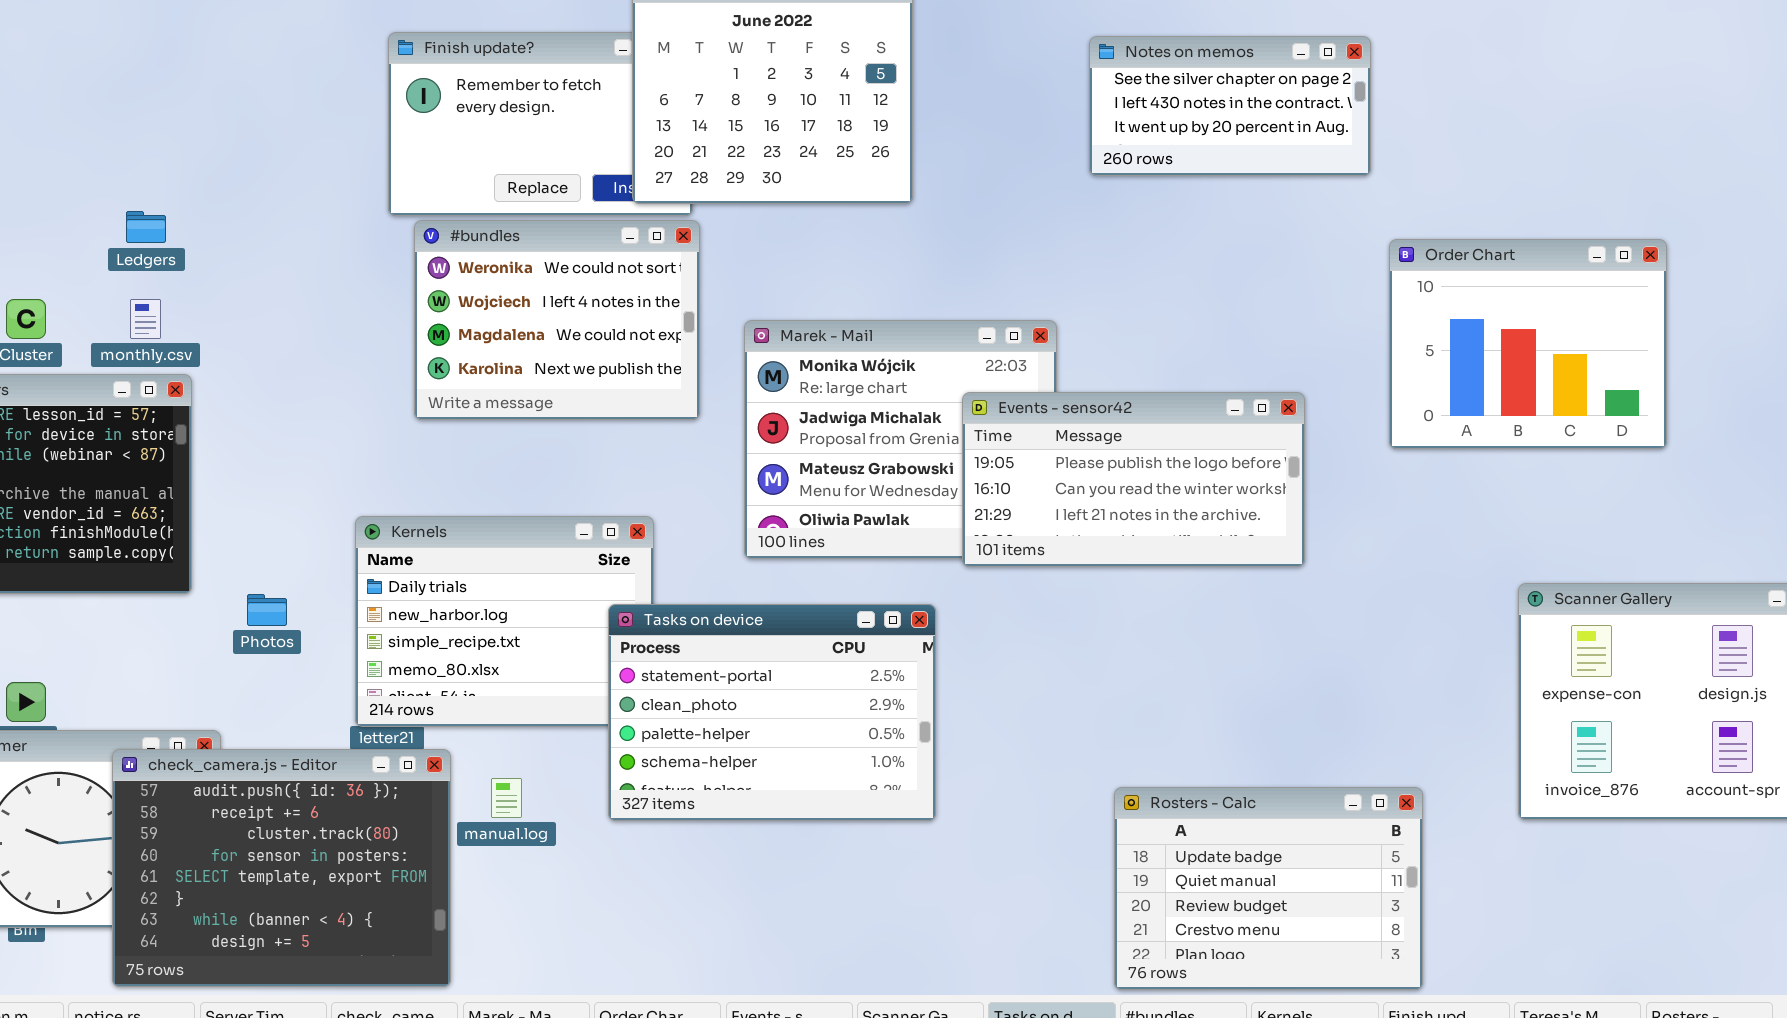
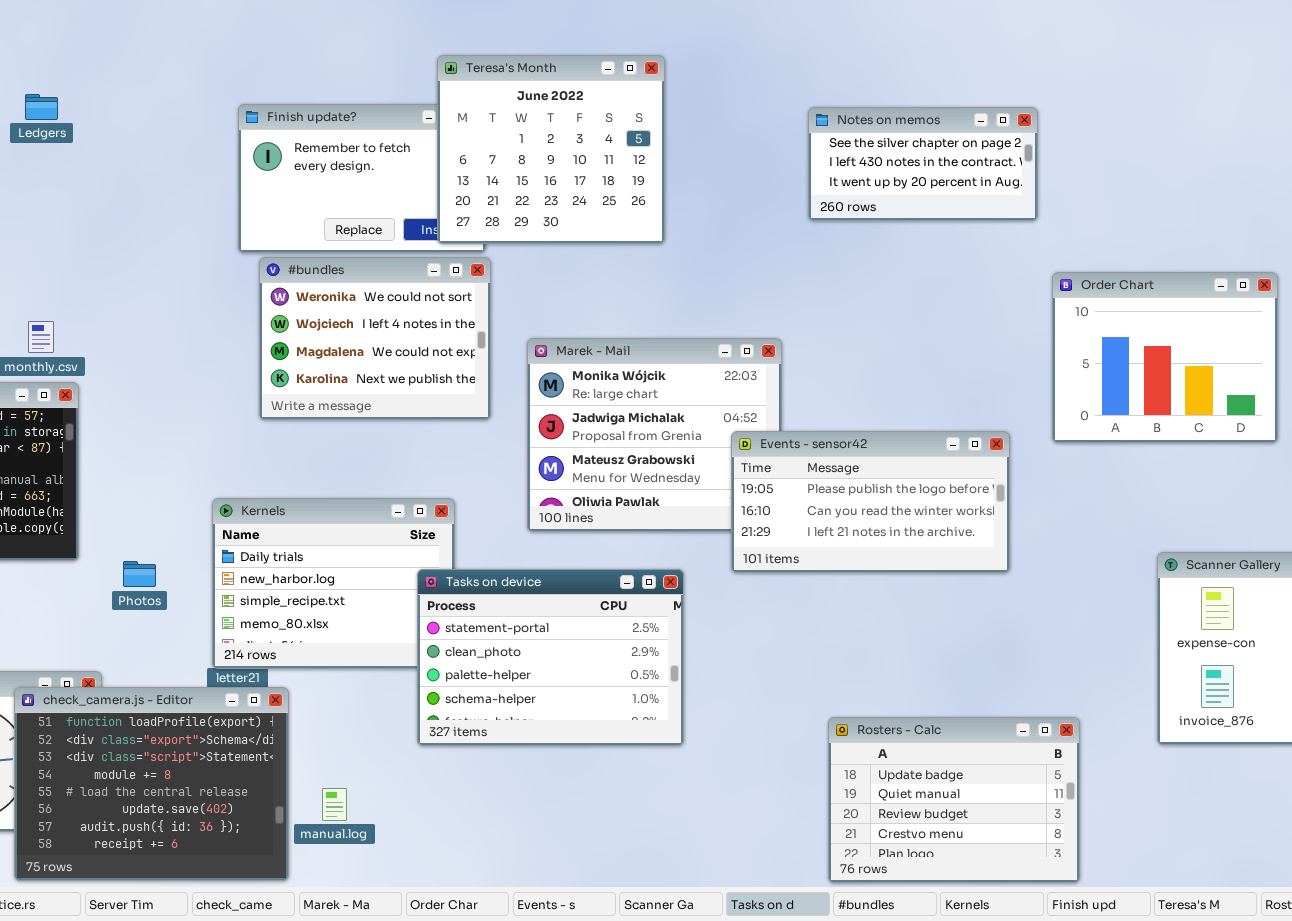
Ledgers: [126,211,166,243] -> [25,94,58,120], moved
Events - sensor42: [962,392,1305,567] -> [731,431,1010,573], moved
check_camera.js - Editor: [112,749,451,987] -> [14,687,289,881], scrolled up 6 rows
manual.log: [491,778,522,818] -> [322,788,347,821], moved

